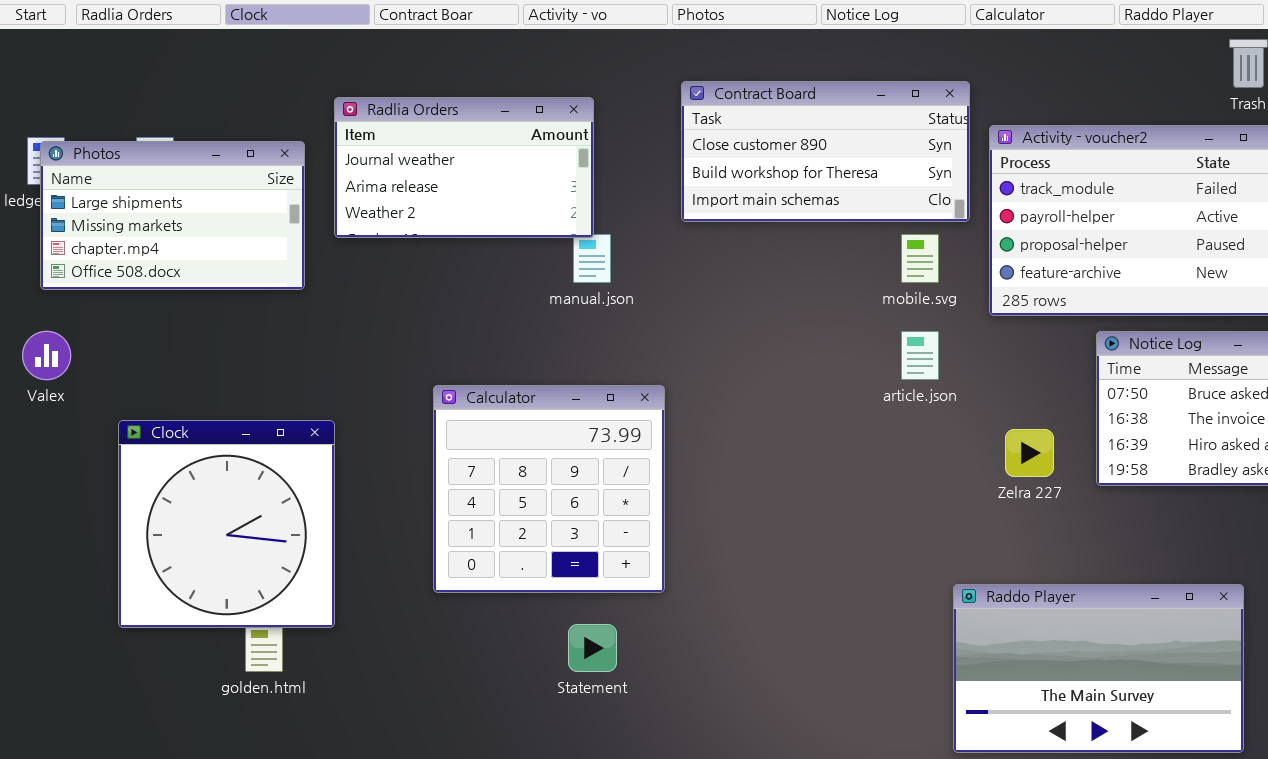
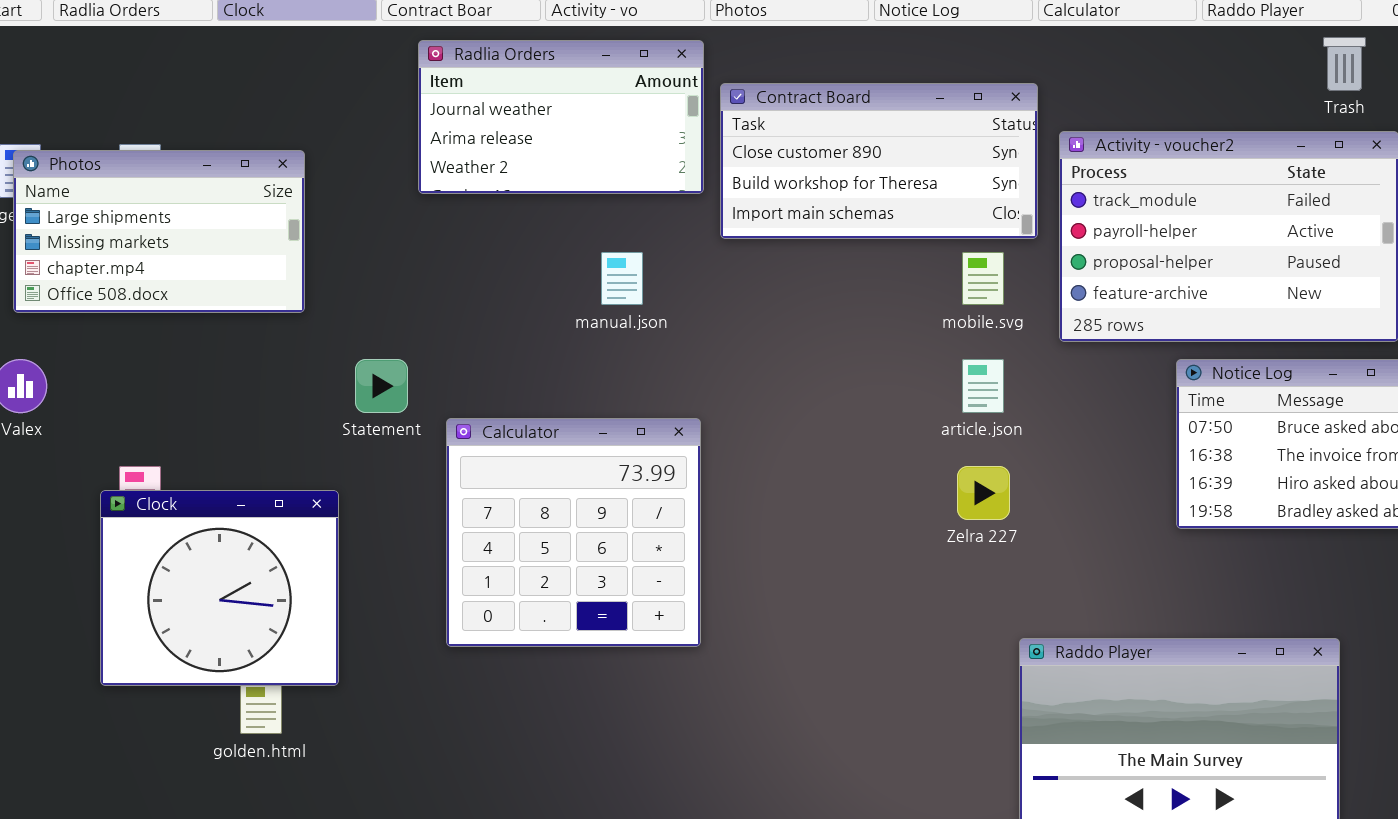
Radlia Orders: [334,97,594,238] -> [418,40,704,194], moved
Clock: [118,420,335,628] -> [100,490,339,686], resized
Zelra 227: [1005,429,1054,477] -> [957,466,1010,520], moved
Statement: [568,624,617,672] -> [355,359,408,413], moved

